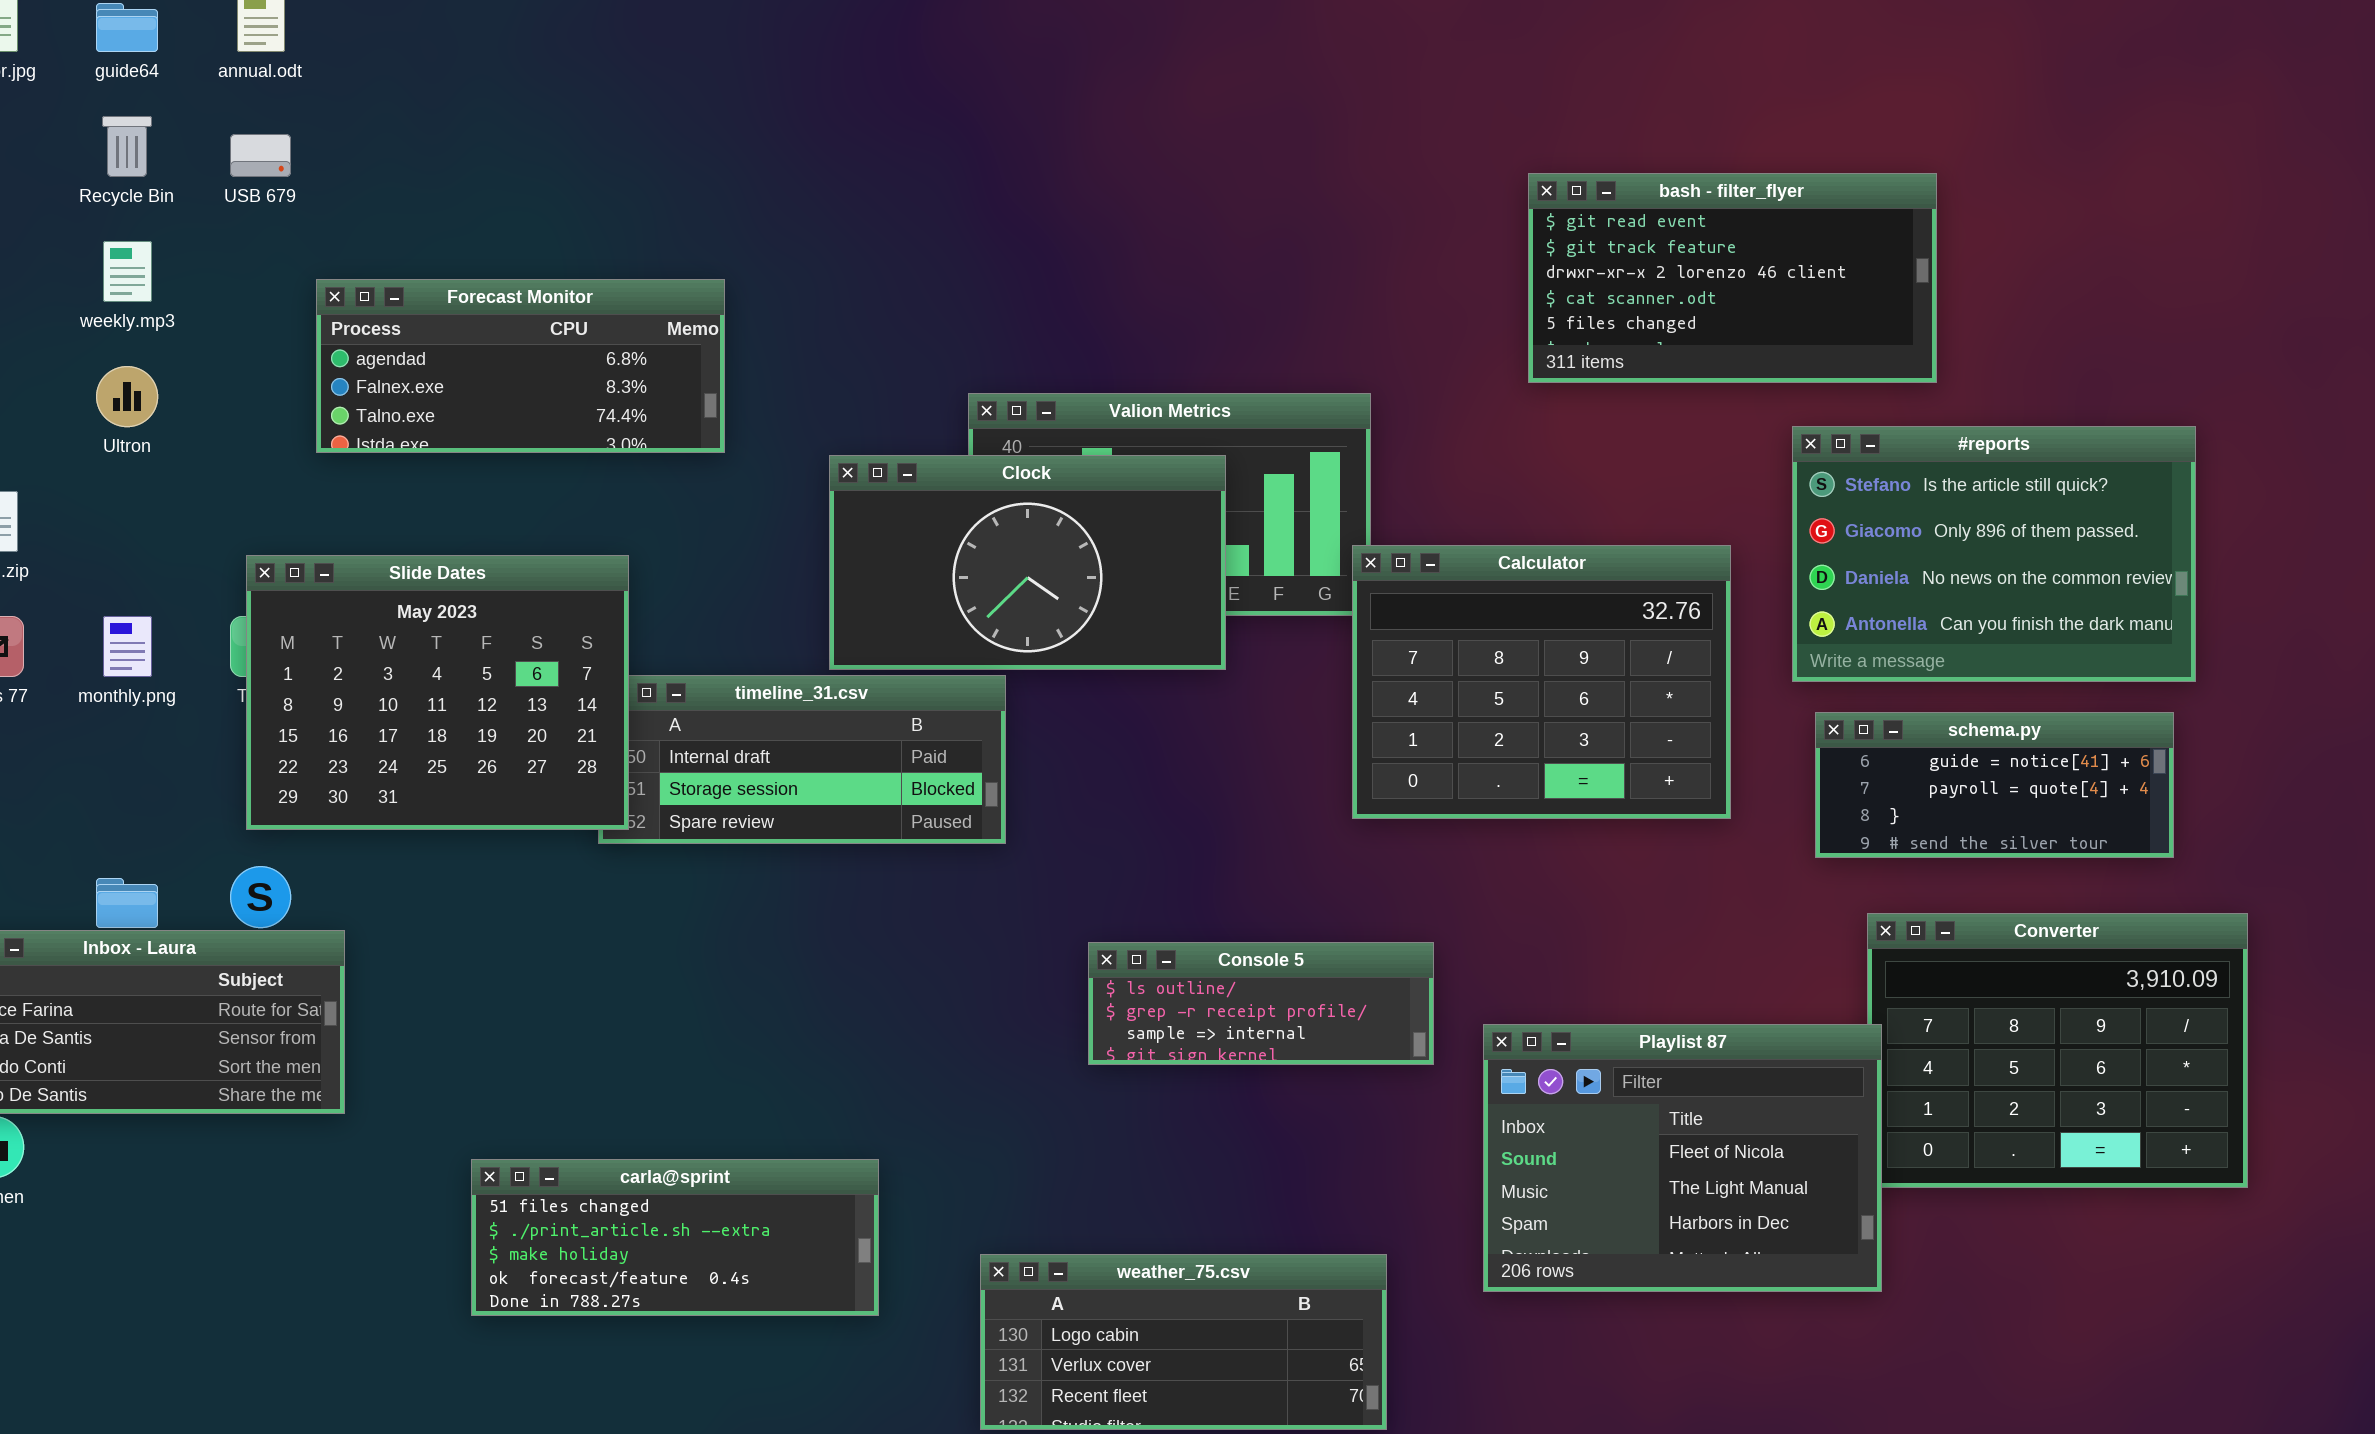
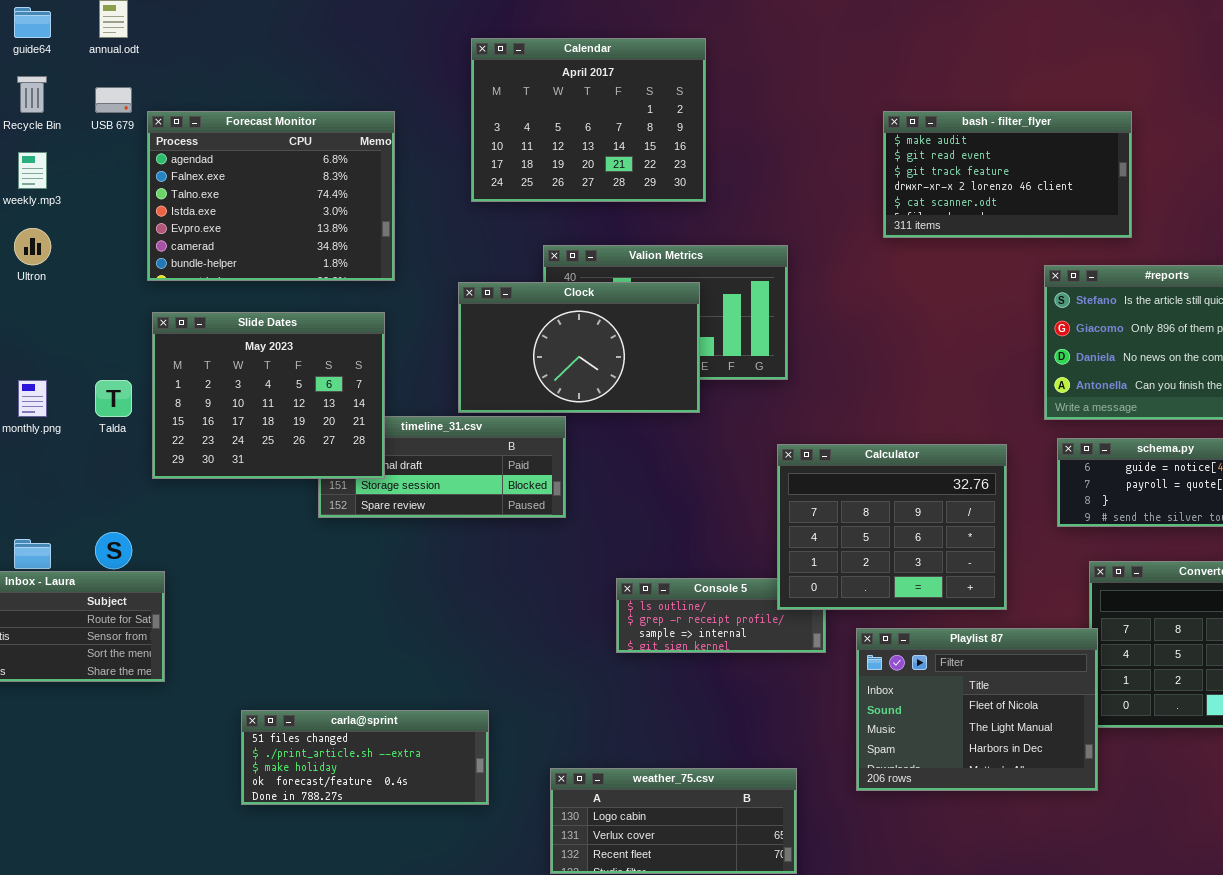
Calendar: none -> [471,38,706,202], opened
bash - filter_flyer: [1528,173,1937,383] -> [883,111,1132,238], scrolled up 1 row
Forecast Monitor: [316,279,725,453] -> [147,111,395,281], resized
Calculator: [1352,545,1731,819] -> [777,444,1007,610], moved
Slide Dates: [246,555,629,830] -> [152,312,385,479], moved

